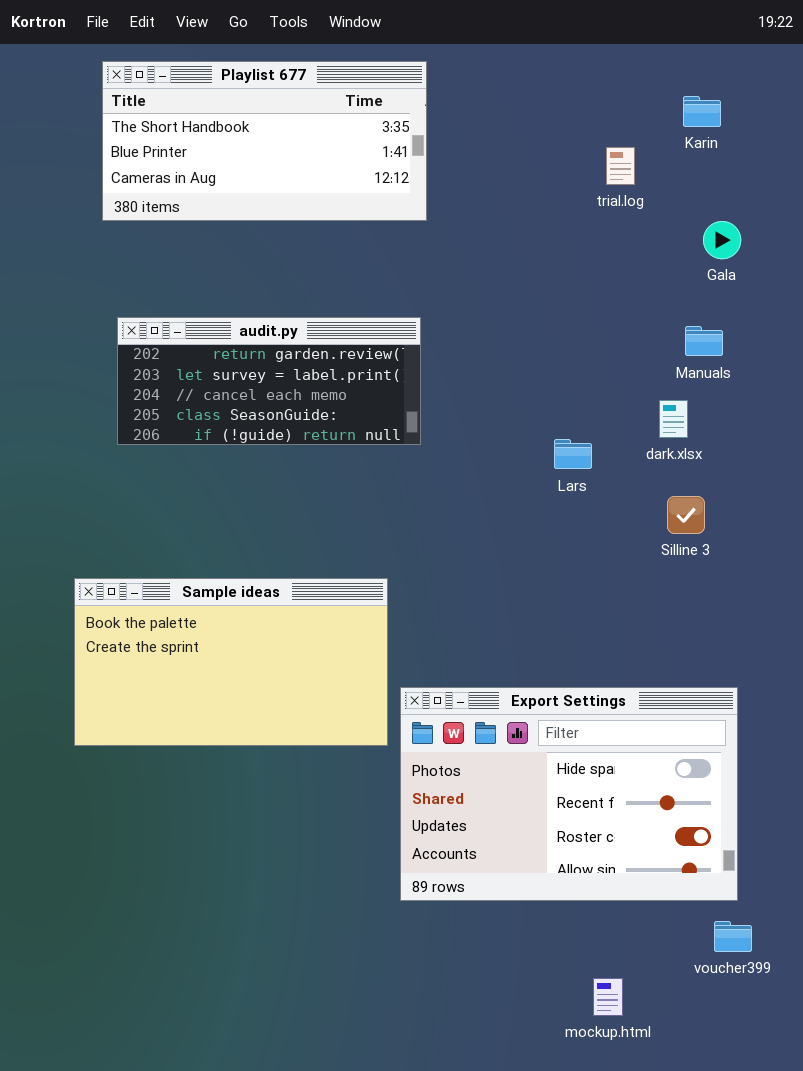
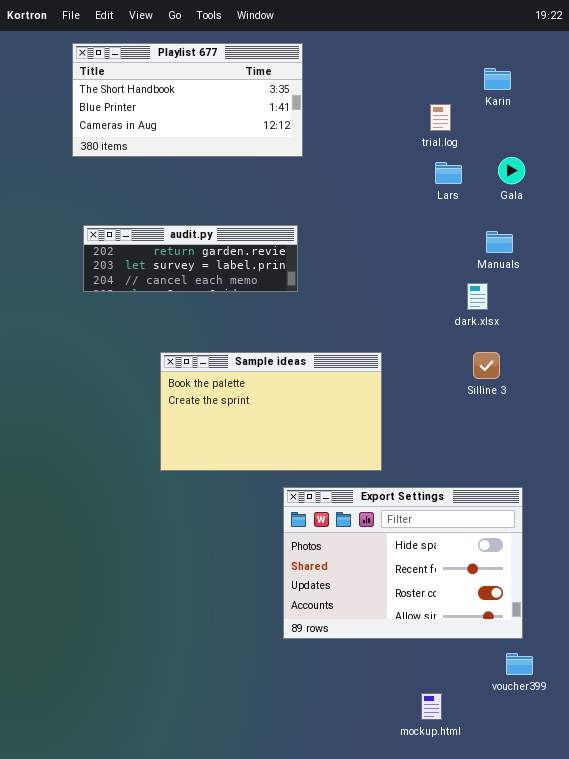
audit.py: [117,317,421,445] -> [83,225,298,292], resized
Lars: [554,439,592,469] -> [435,162,462,184], moved
Sample ideas: [74,578,388,746] -> [160,352,382,471], moved

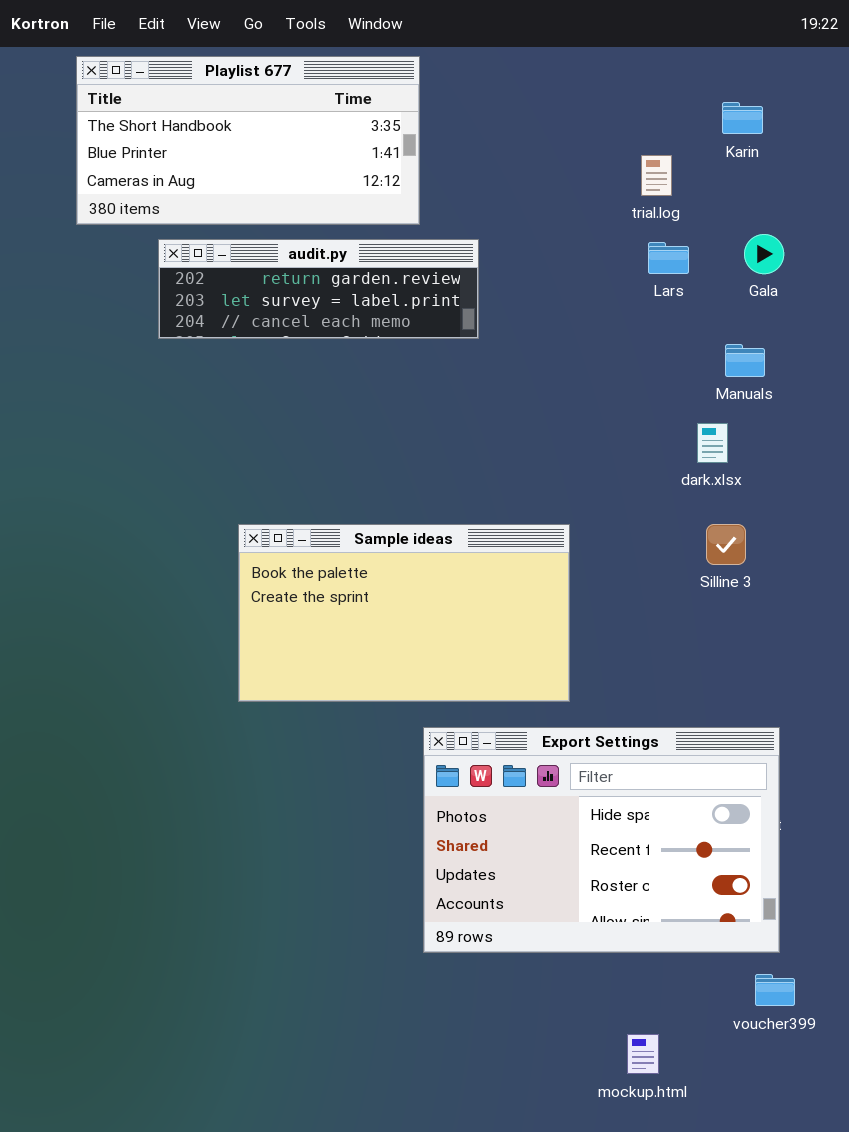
Playlist 677: [72,43,303,157] -> [76,56,420,225], moved
audit.py: [83,225,298,292] -> [158,239,479,339], moved

